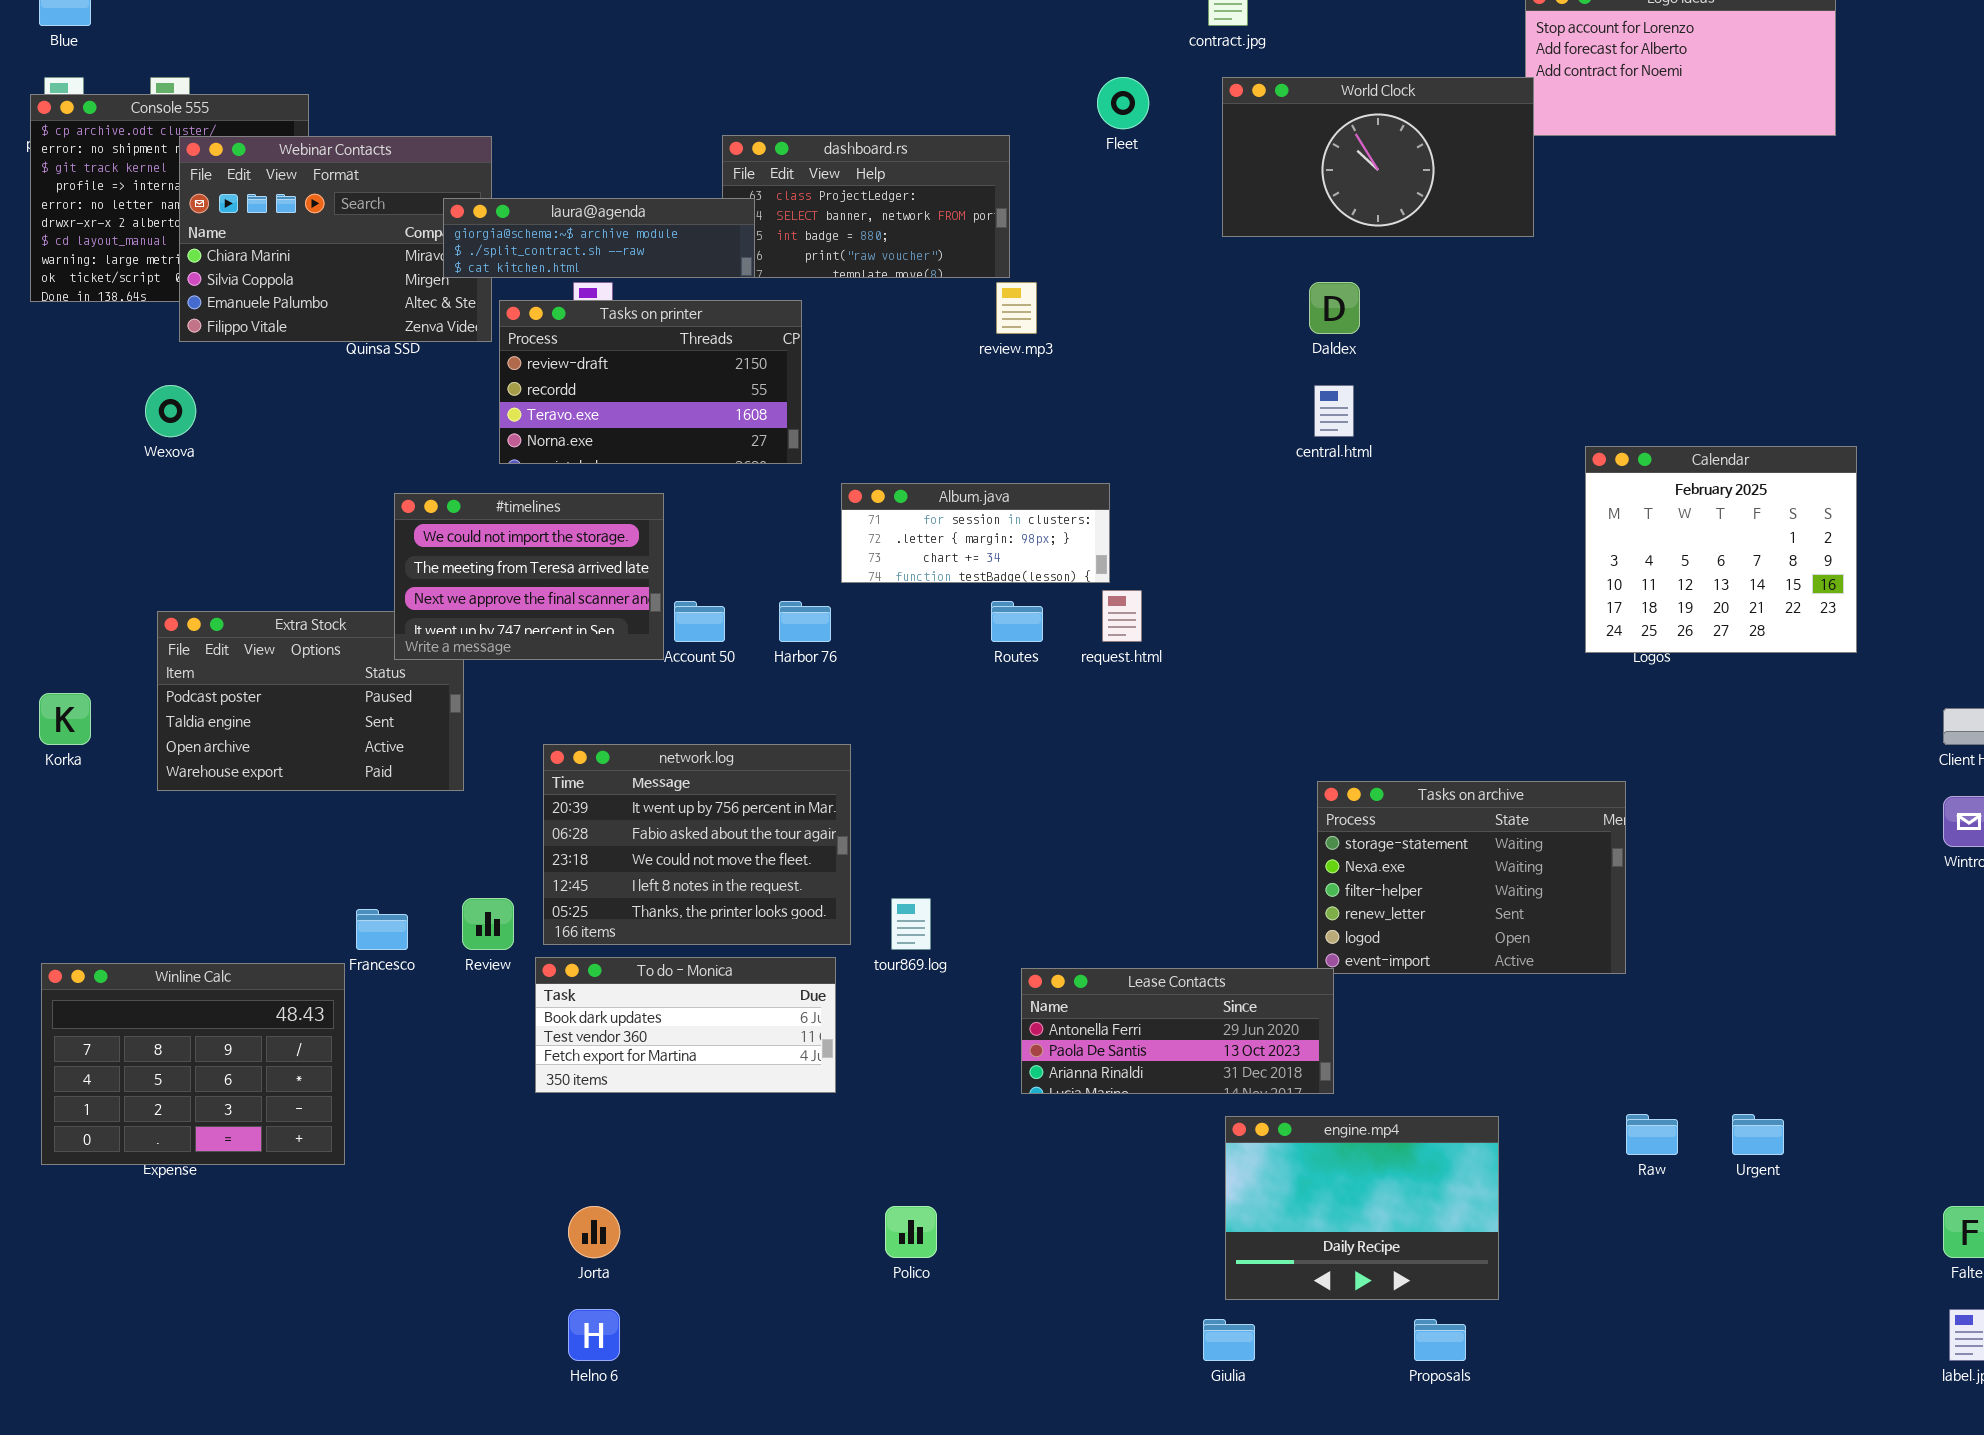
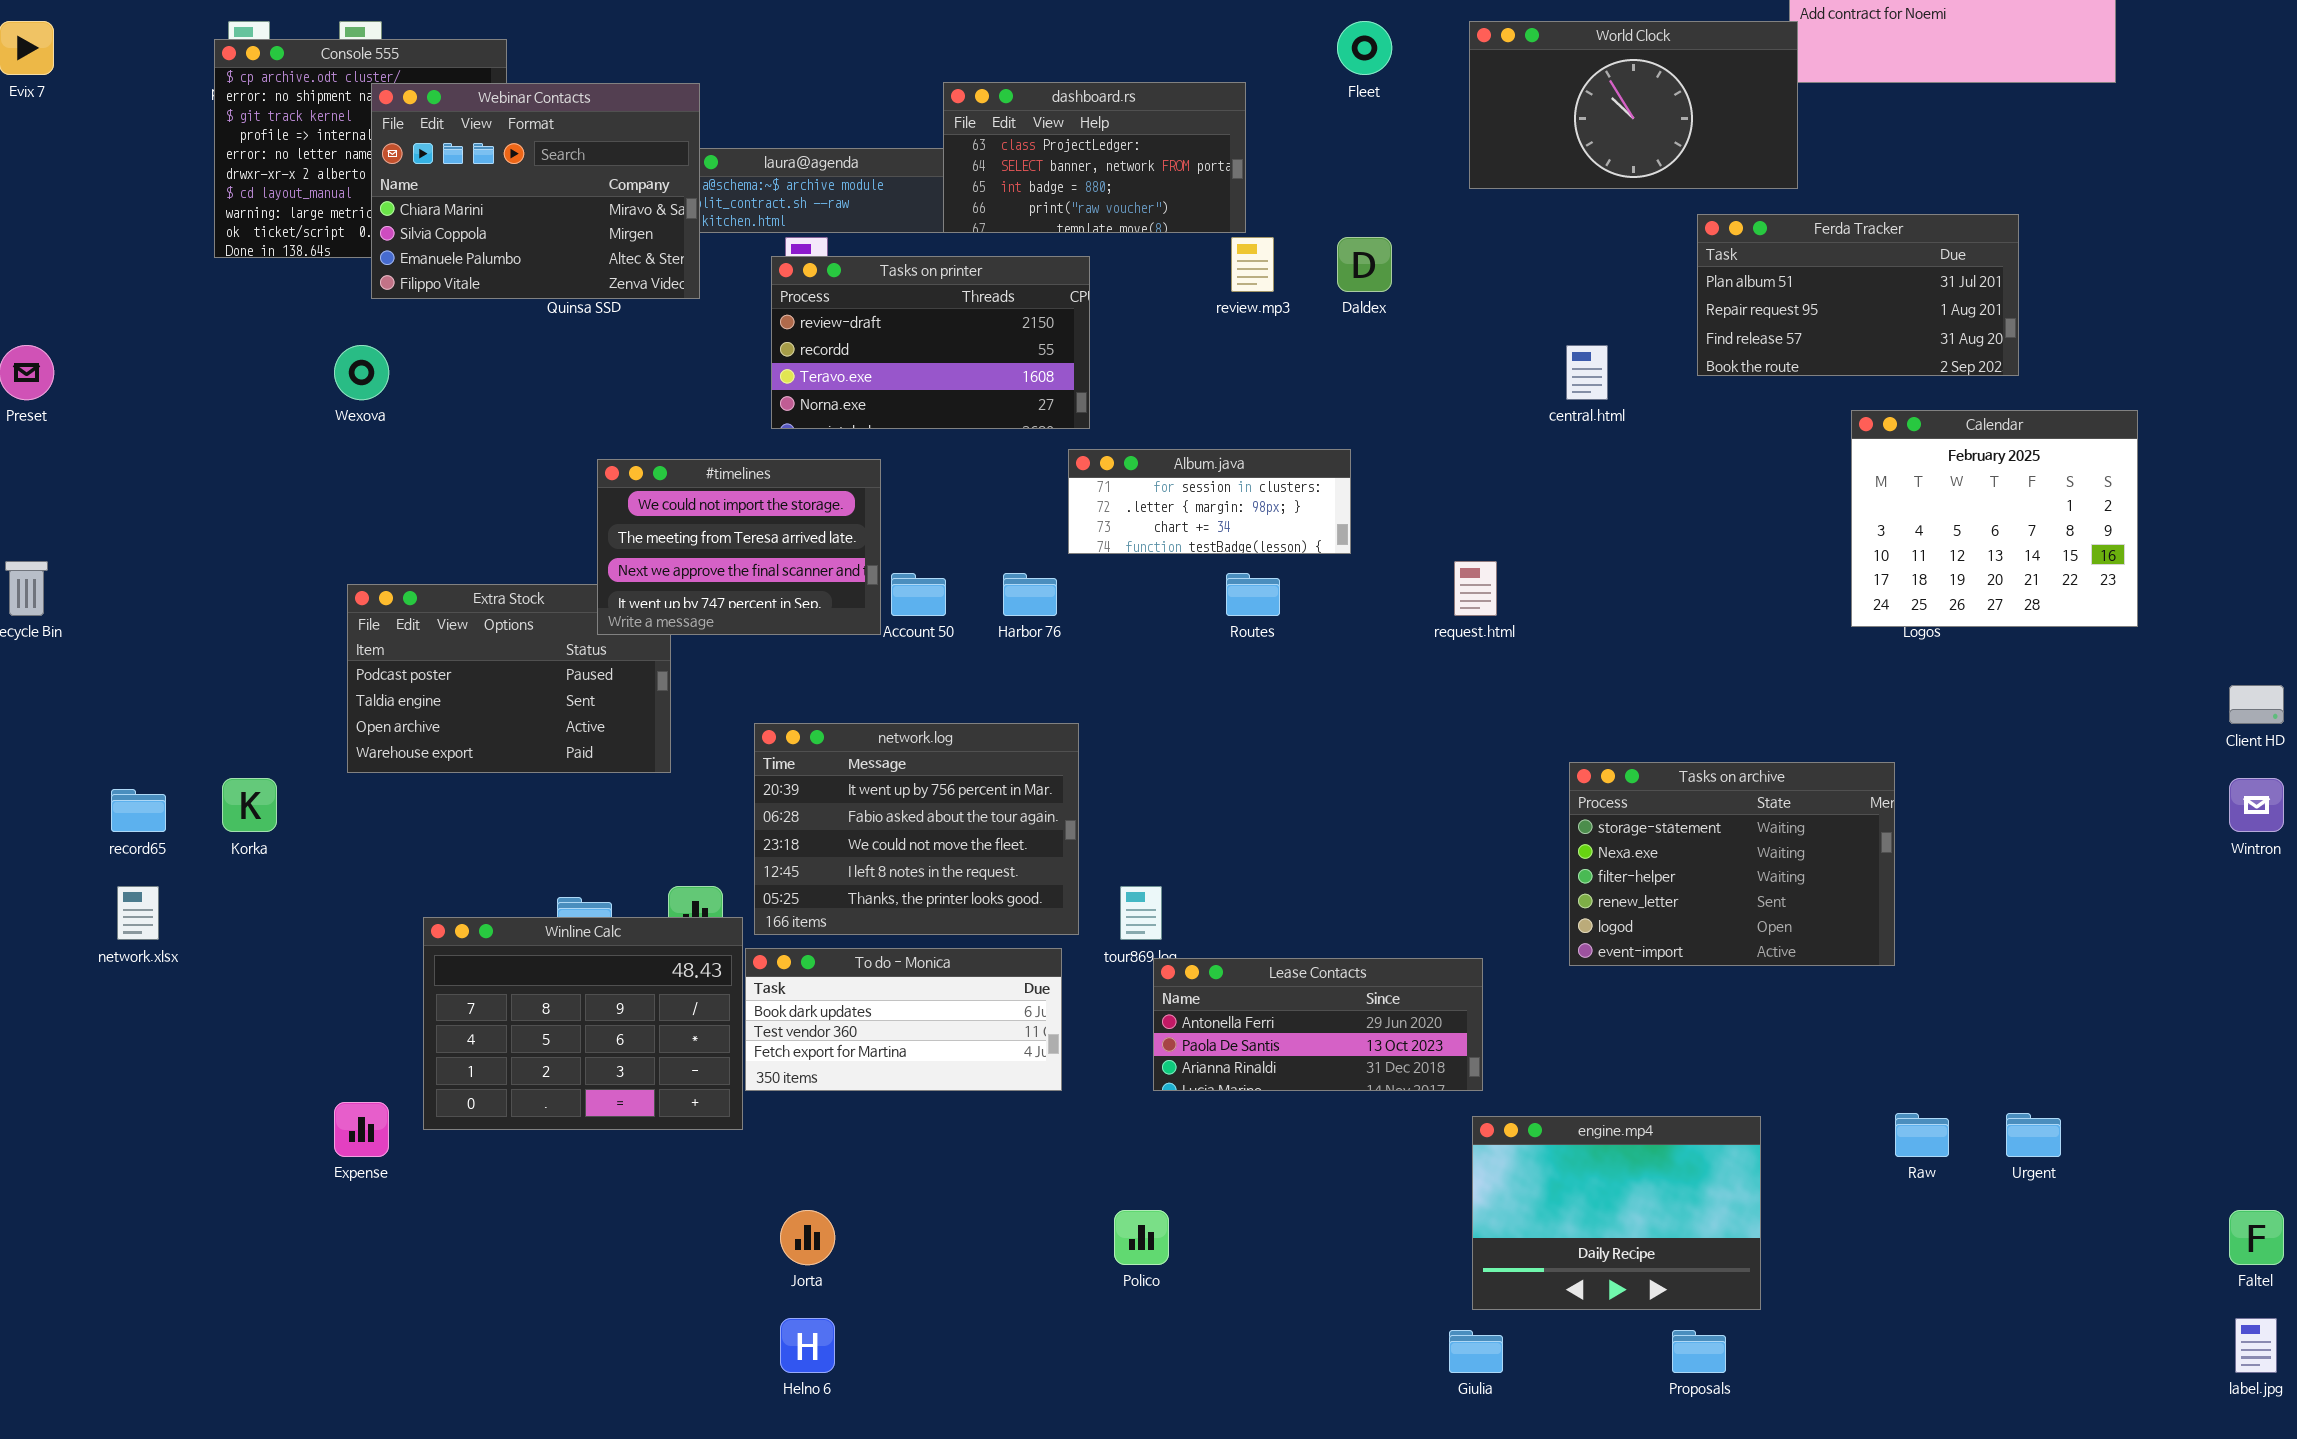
dashboard.rs: [722,135,1010,278] -> [943,82,1246,233], raised
Webinar Contacts: [179,136,492,342] -> [371,83,700,299], raised
Ferda Tracker: none -> [1697,214,2019,376], opened
Daldex: [1309,282,1360,334] -> [1337,237,1392,292], moved
Tasks on printer: [499,300,802,464] -> [771,256,1090,429], moved
request.html: [1102,590,1142,642] -> [1454,561,1497,616], moved
Korka: [39,693,91,745] -> [222,778,277,832], moved
Winline Calc: [41,963,345,1165] -> [423,917,743,1130], moved
Lease Contacts: [1021,968,1334,1094] -> [1153,958,1483,1091], moved

